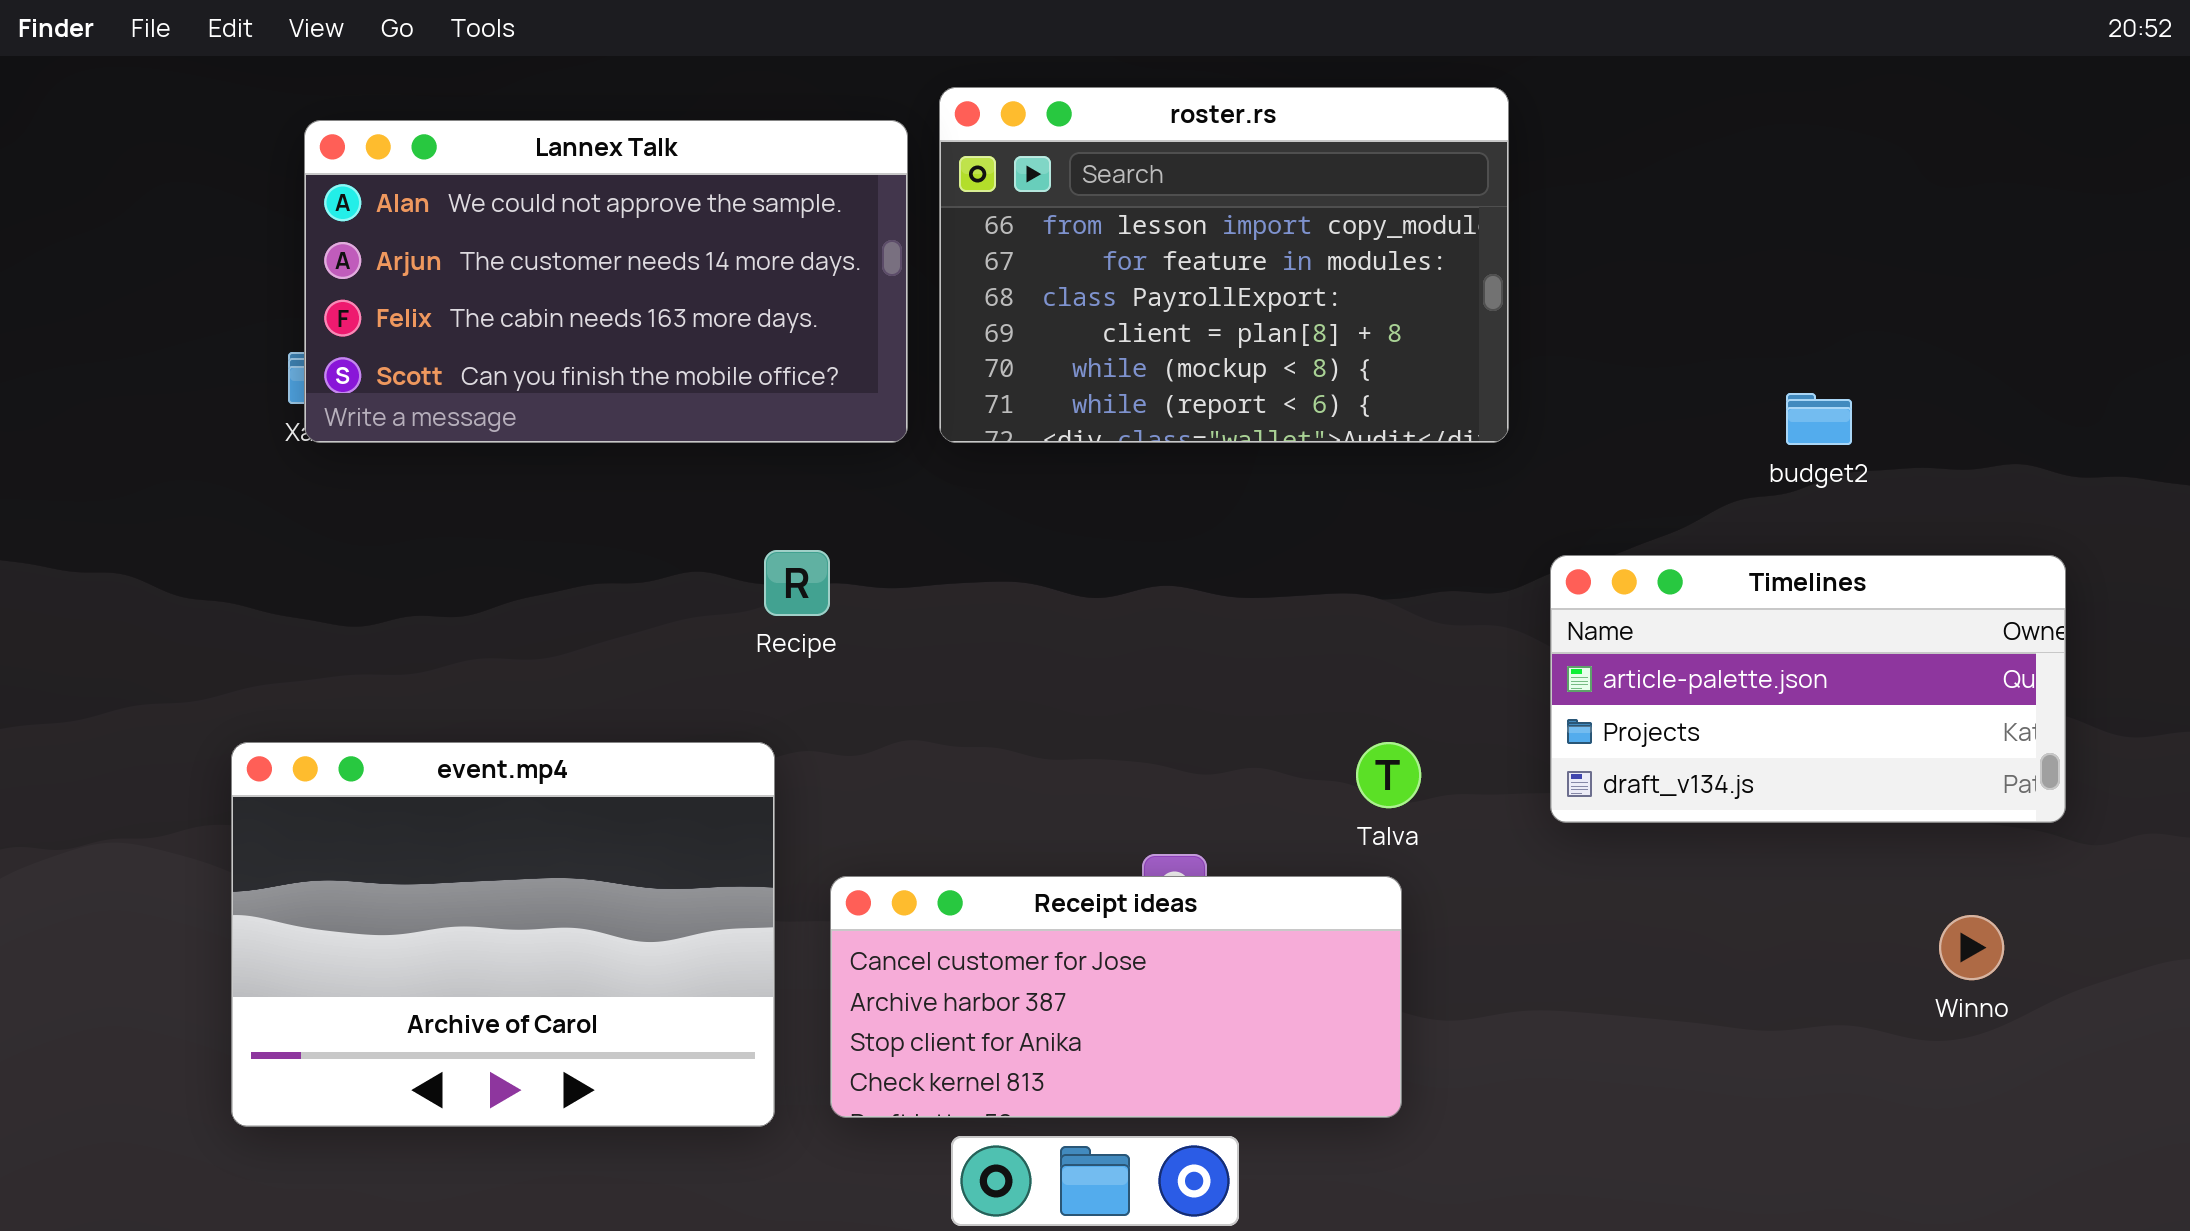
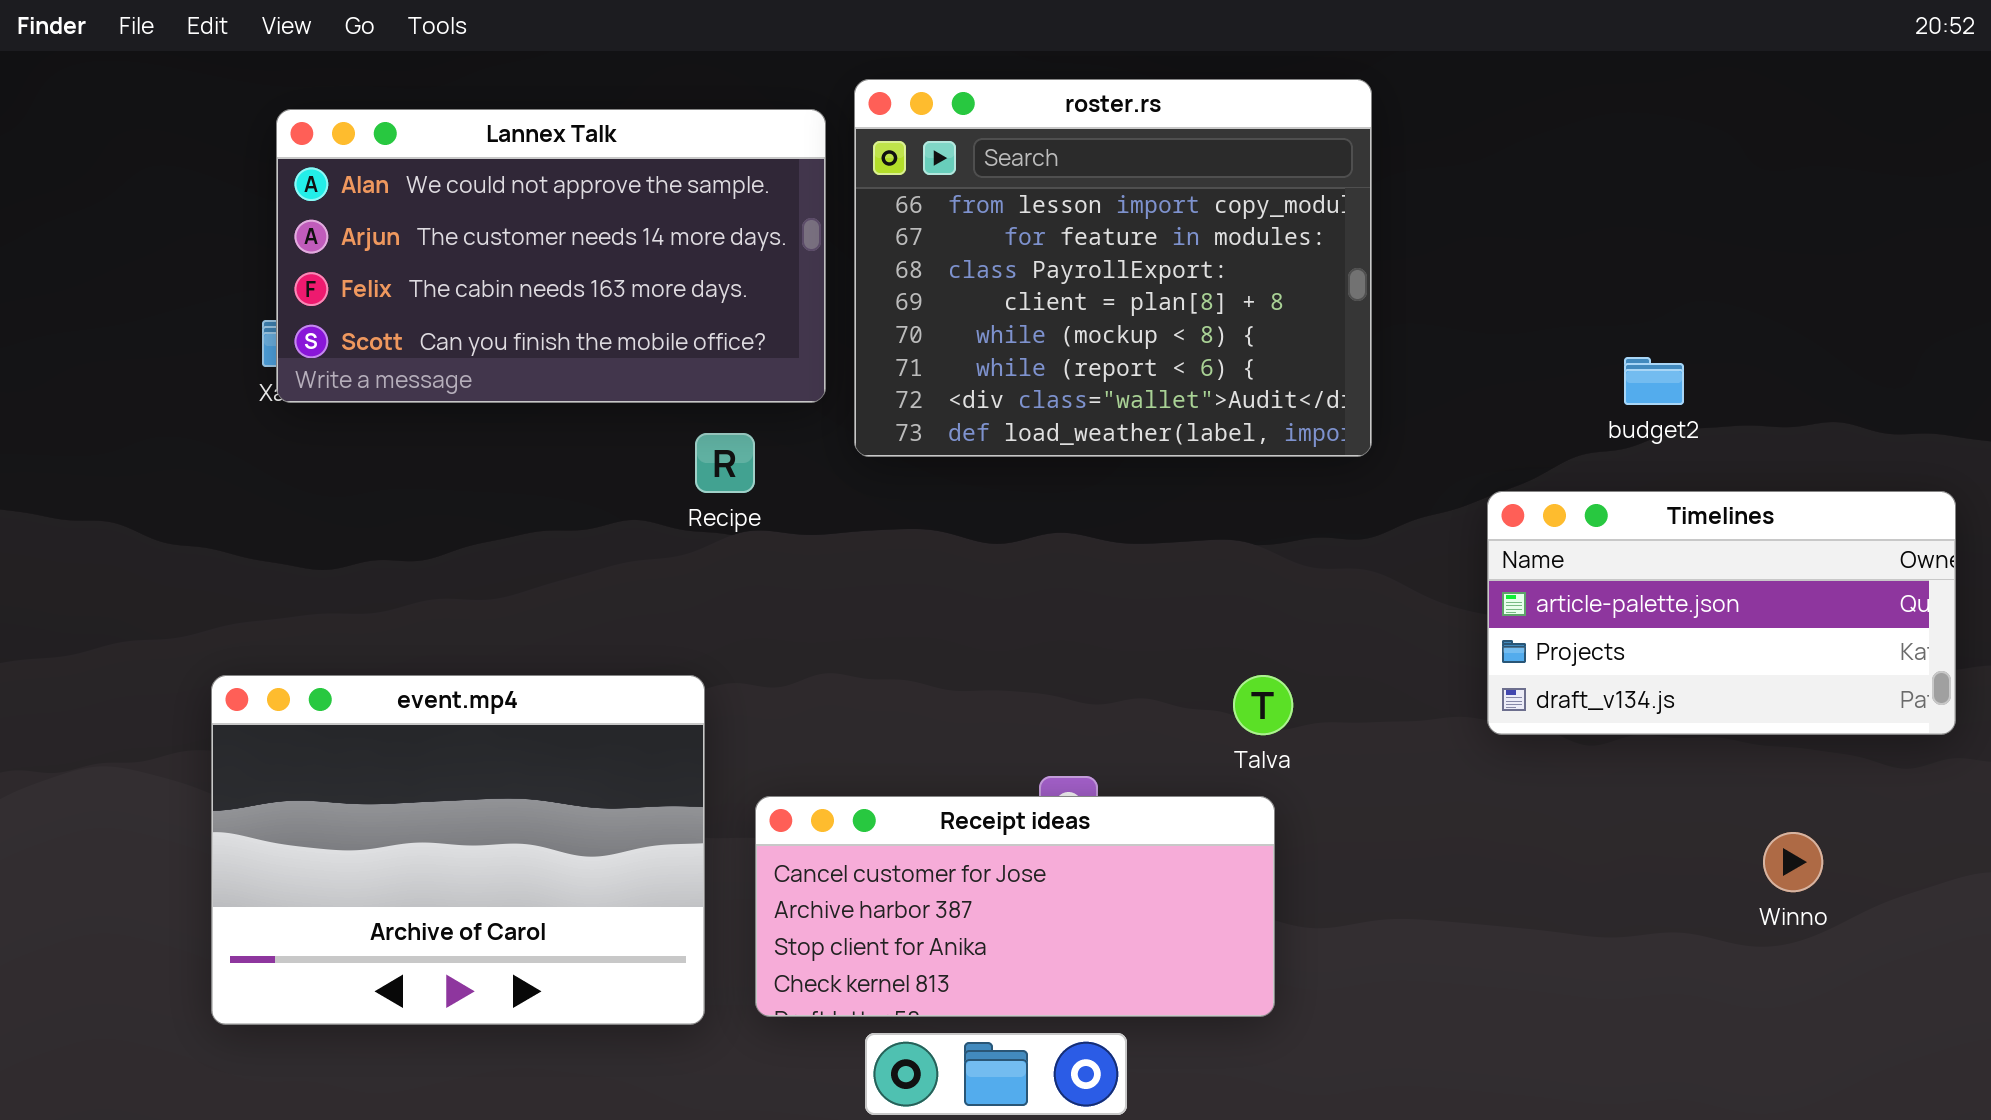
roster.rs: [939,87,1509,443] -> [854,79,1372,457], resized
Recipe: [764,550,830,616] -> [695,433,755,493], moved
Timelines: [1550,555,2066,823] -> [1487,491,1956,735], moved

